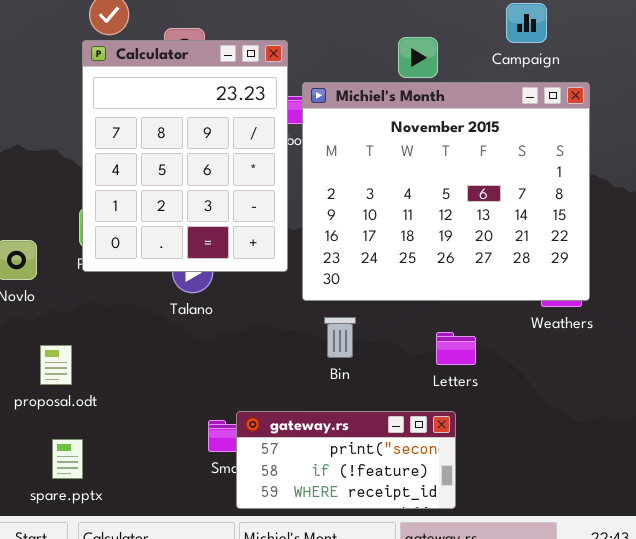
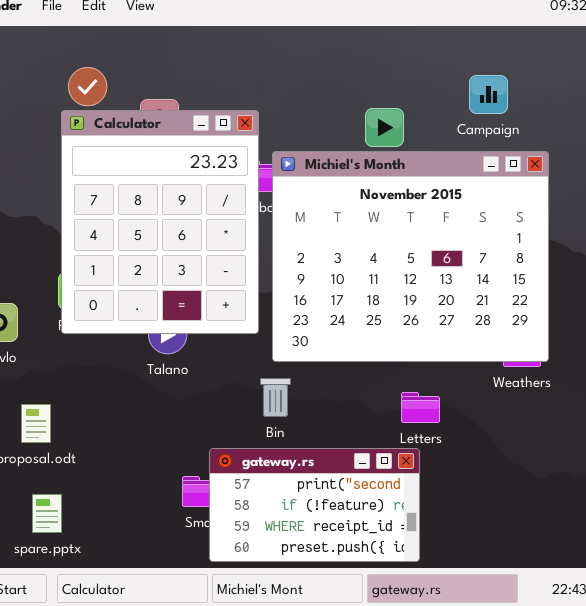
Bin: [324,317,356,358] -> [260,378,291,417], moved
gateway.rs: [236,411,456,509] -> [209,448,420,562], resized

